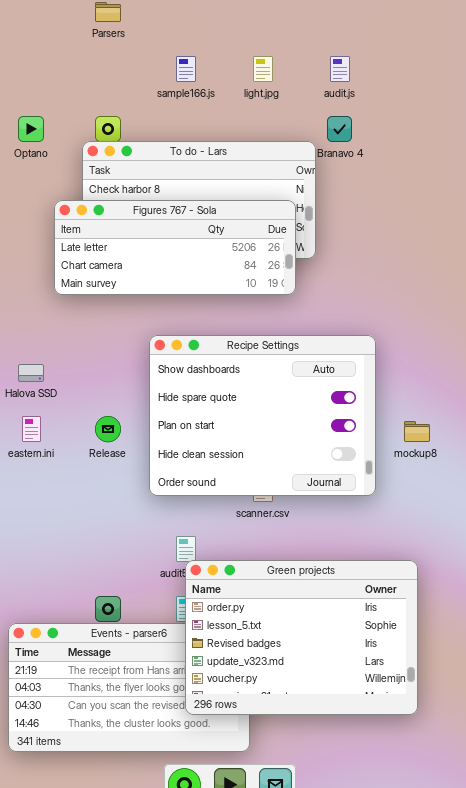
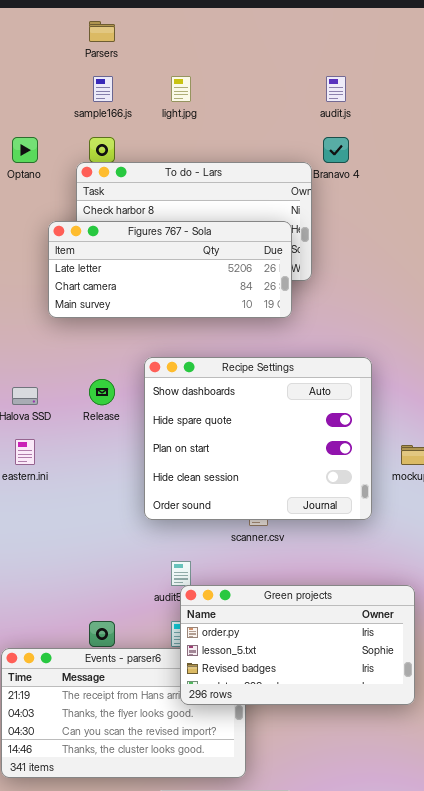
sample166.js: [176,56,196,82] -> [93,76,113,102], moved
light.jpg: [253,56,273,82] -> [171,76,191,102], moved
Release: [95,416,121,442] -> [89,379,115,405], moved
Green projects: [185,560,418,715] -> [180,585,415,705], resized

